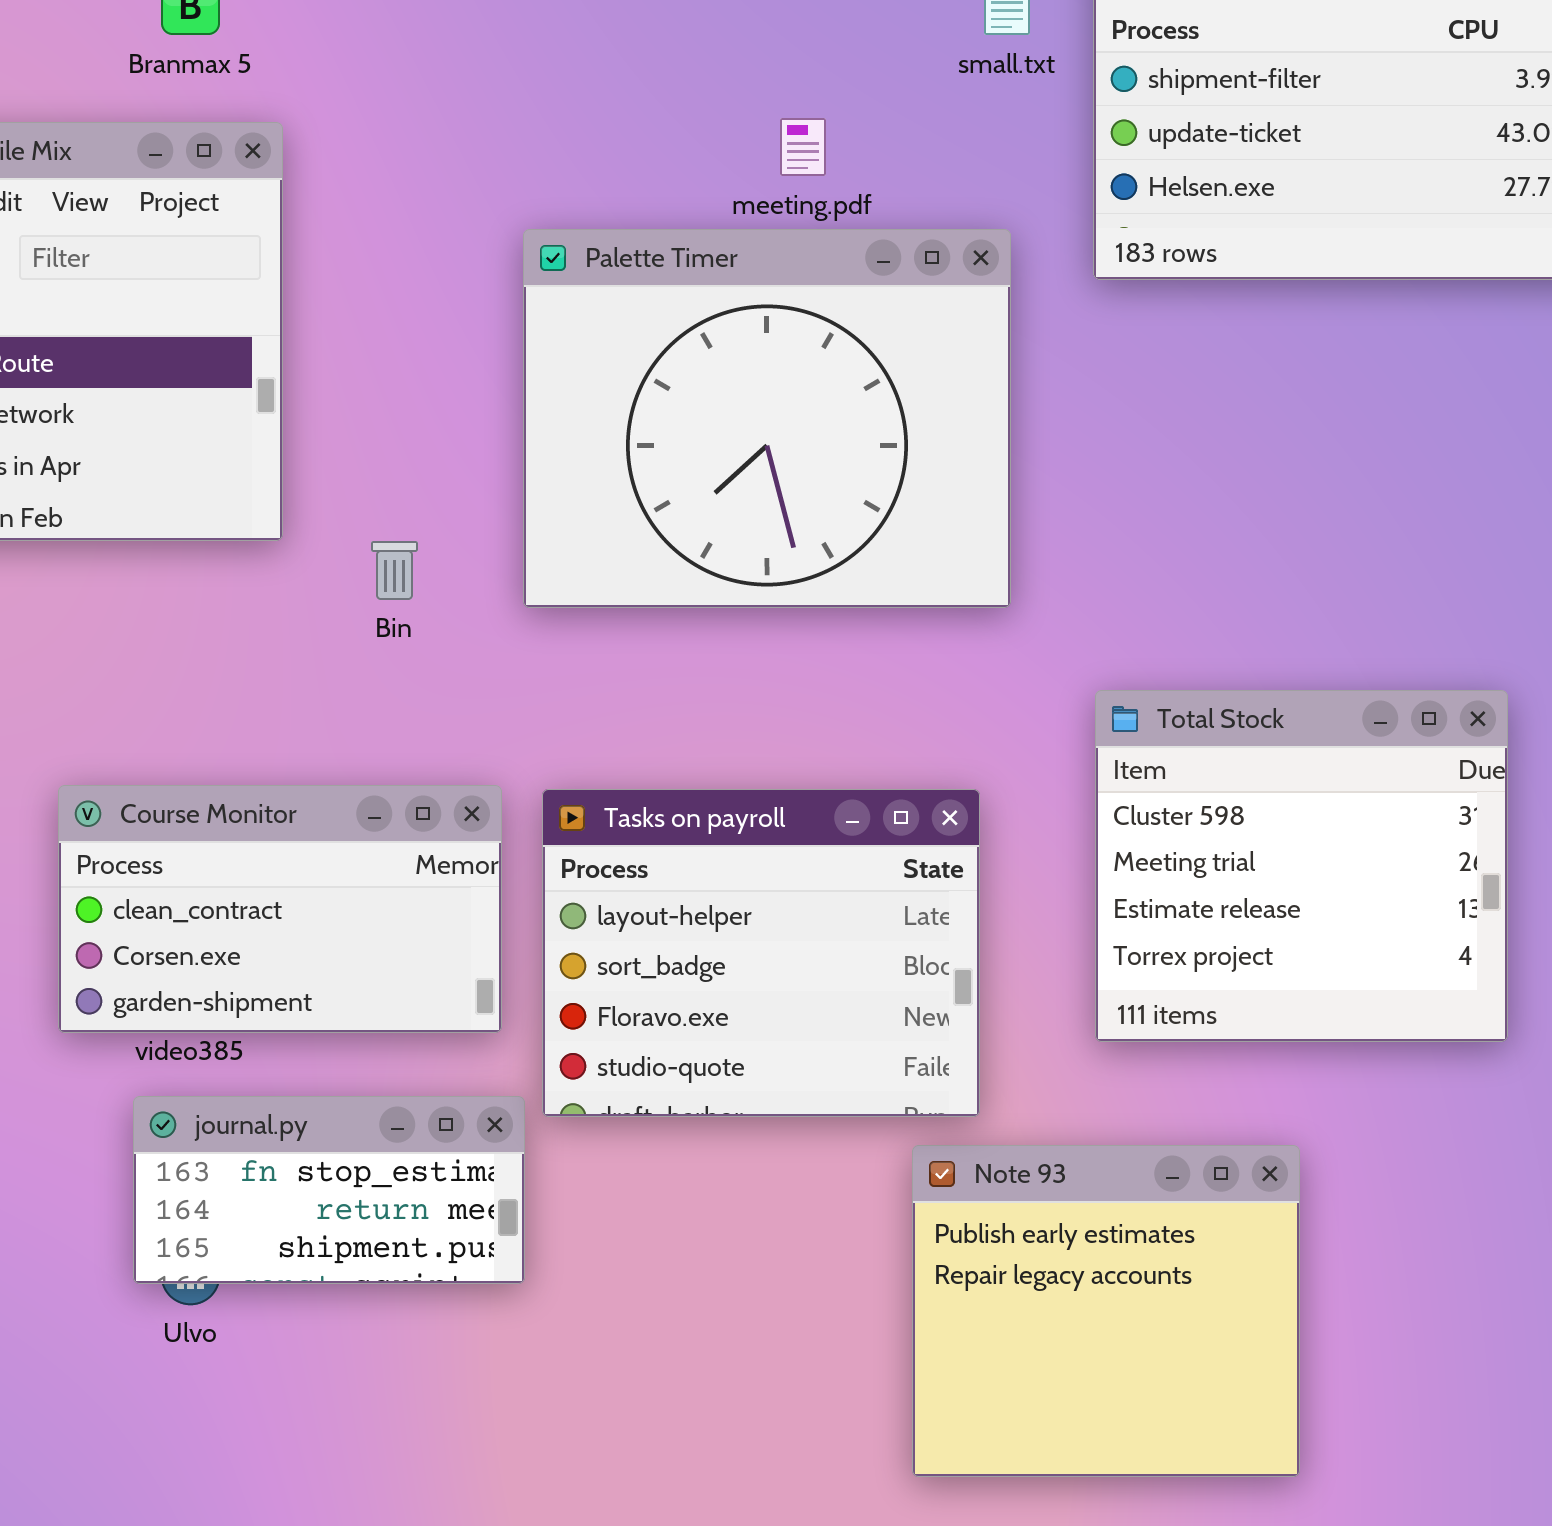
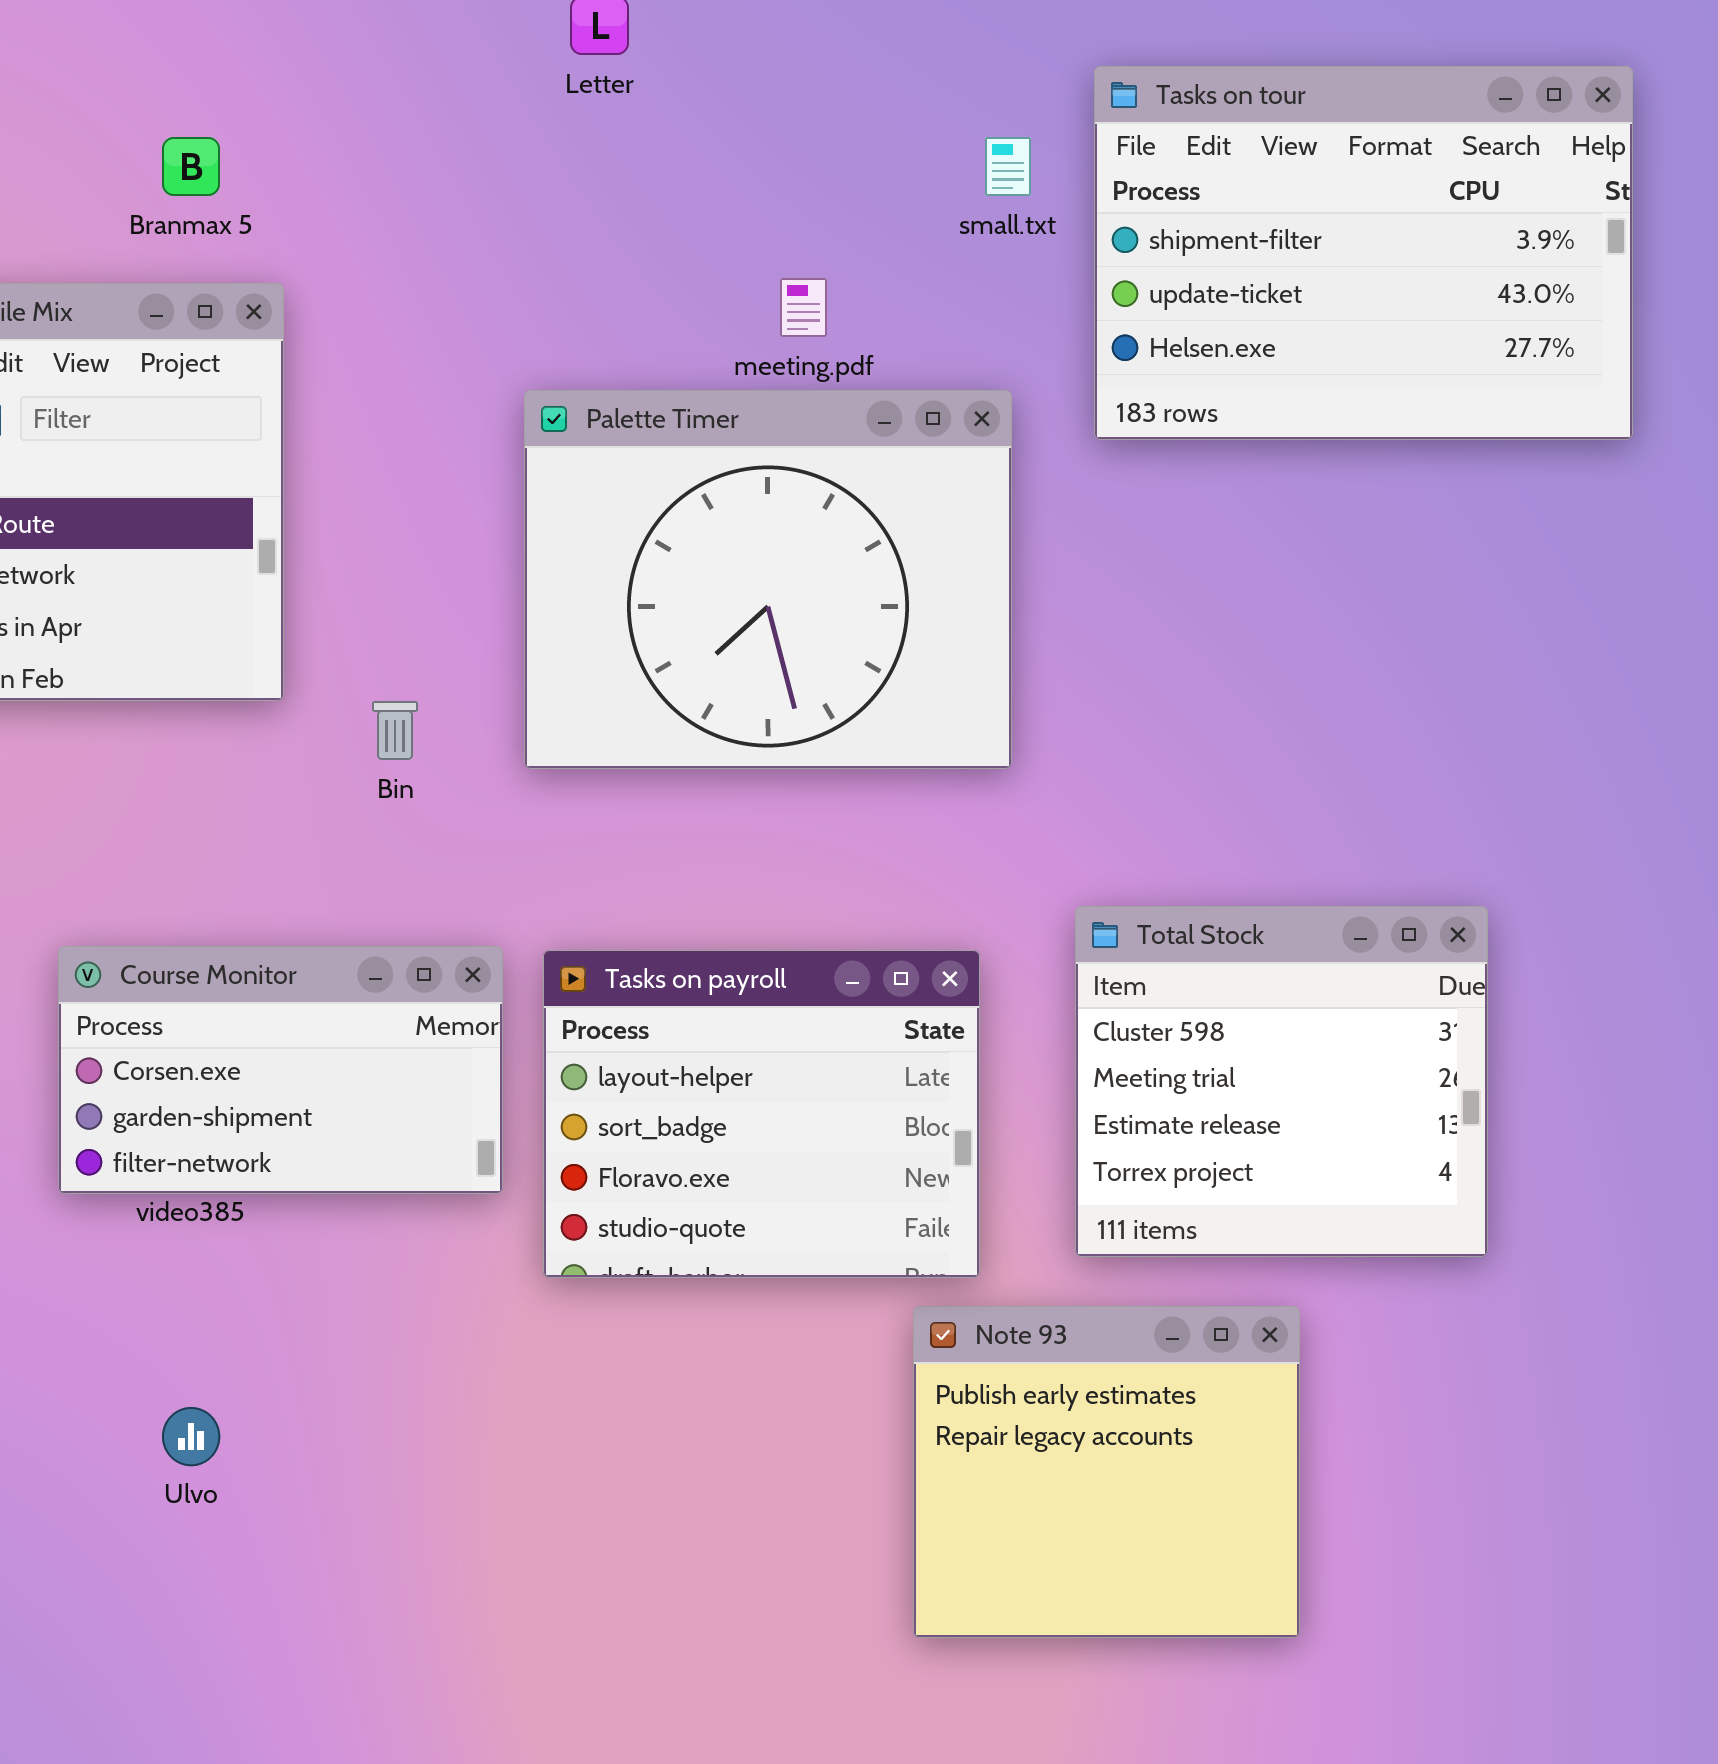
Total Stock: [1095,690,1508,1042] -> [1075,906,1488,1257], moved
Course Monitor: [58,785,502,1033] -> [58,946,503,1194], scrolled down 1 row
journal.py: [133,1096,525,1284] -> none, closed

